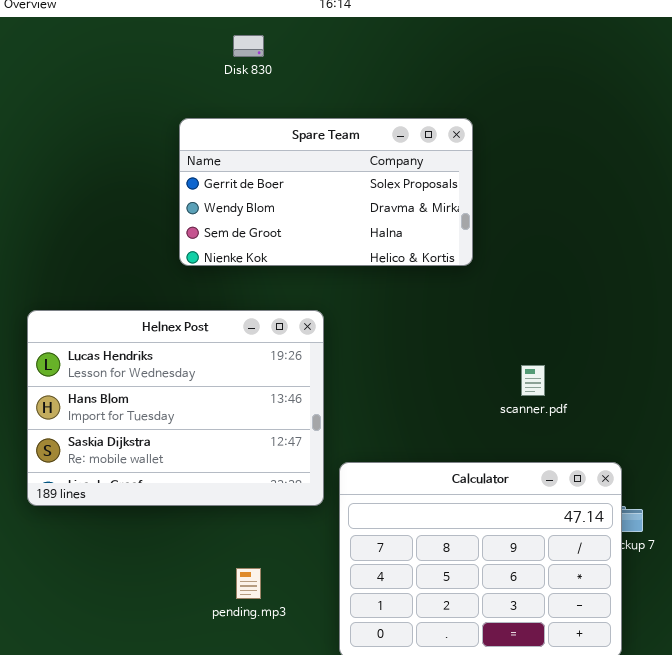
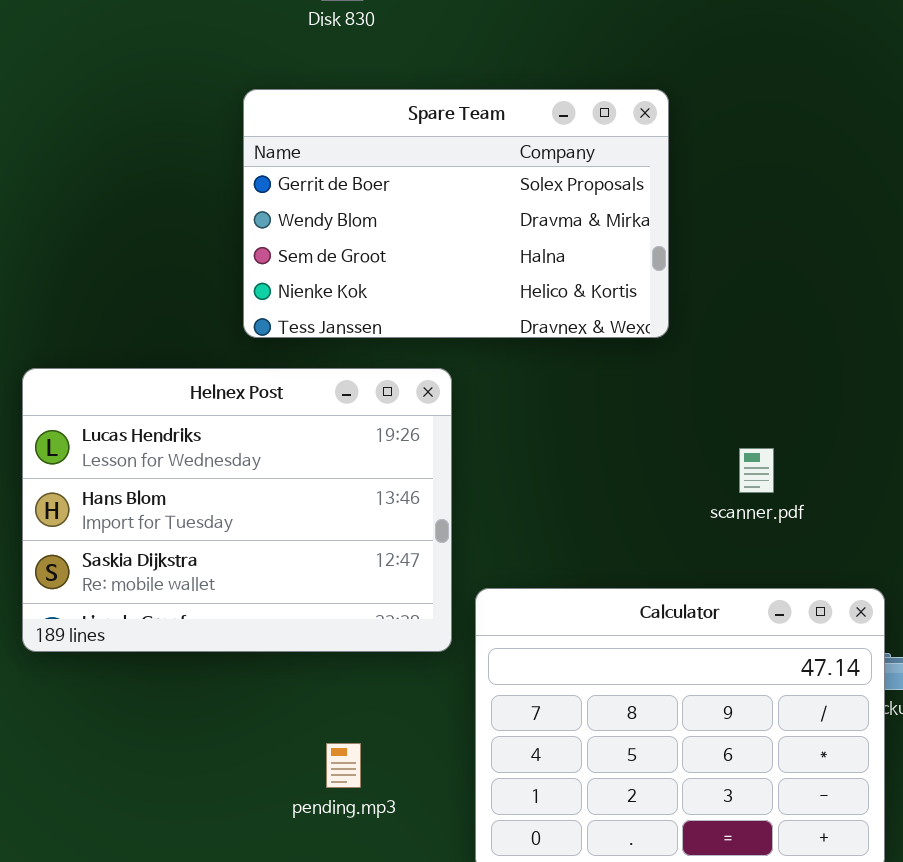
Spare Team: [179,118,473,266] -> [243,89,669,338], resized

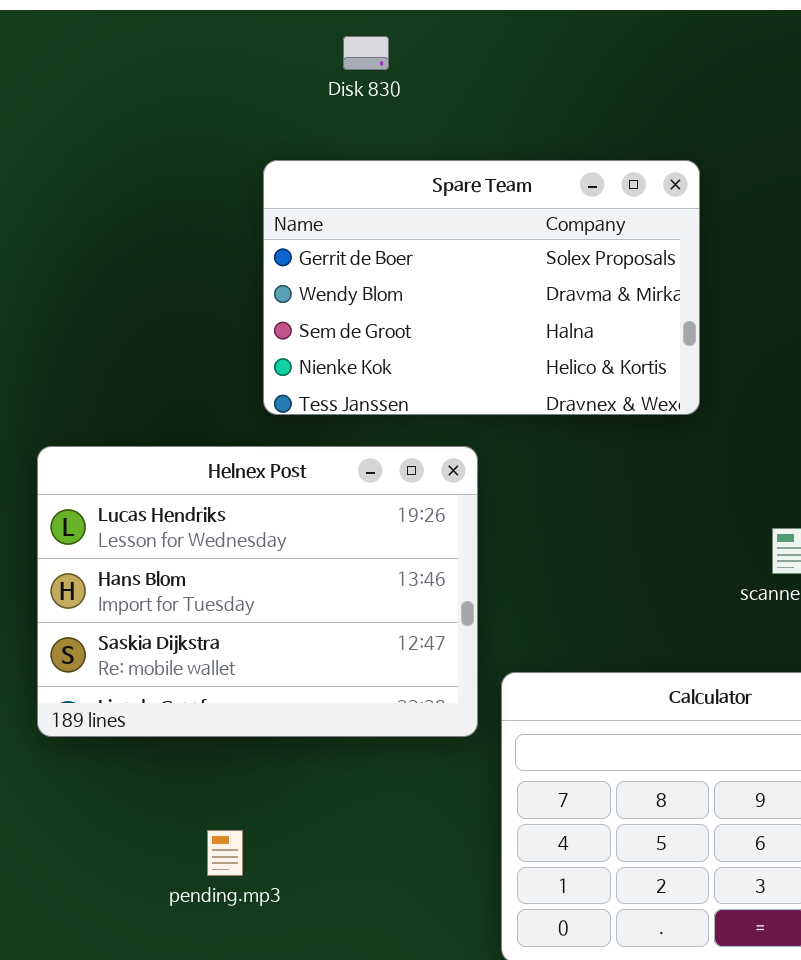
pending.mp3: [326,743,361,788] -> [207,830,243,876], moved

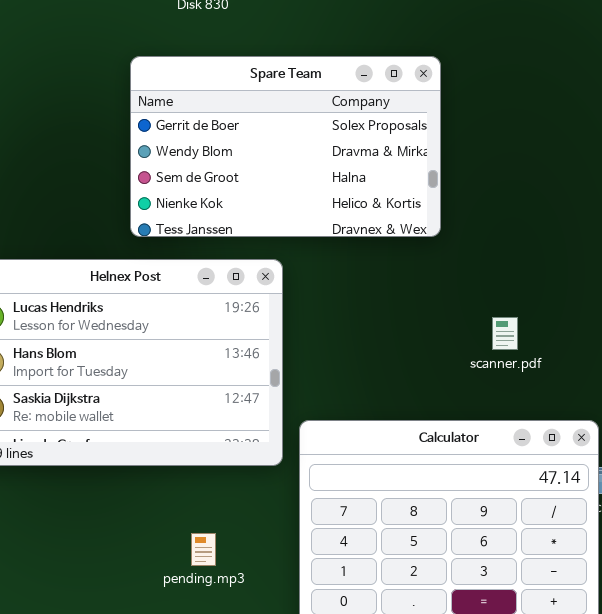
pending.mp3: [207,830,243,876] -> [191,533,216,566], moved

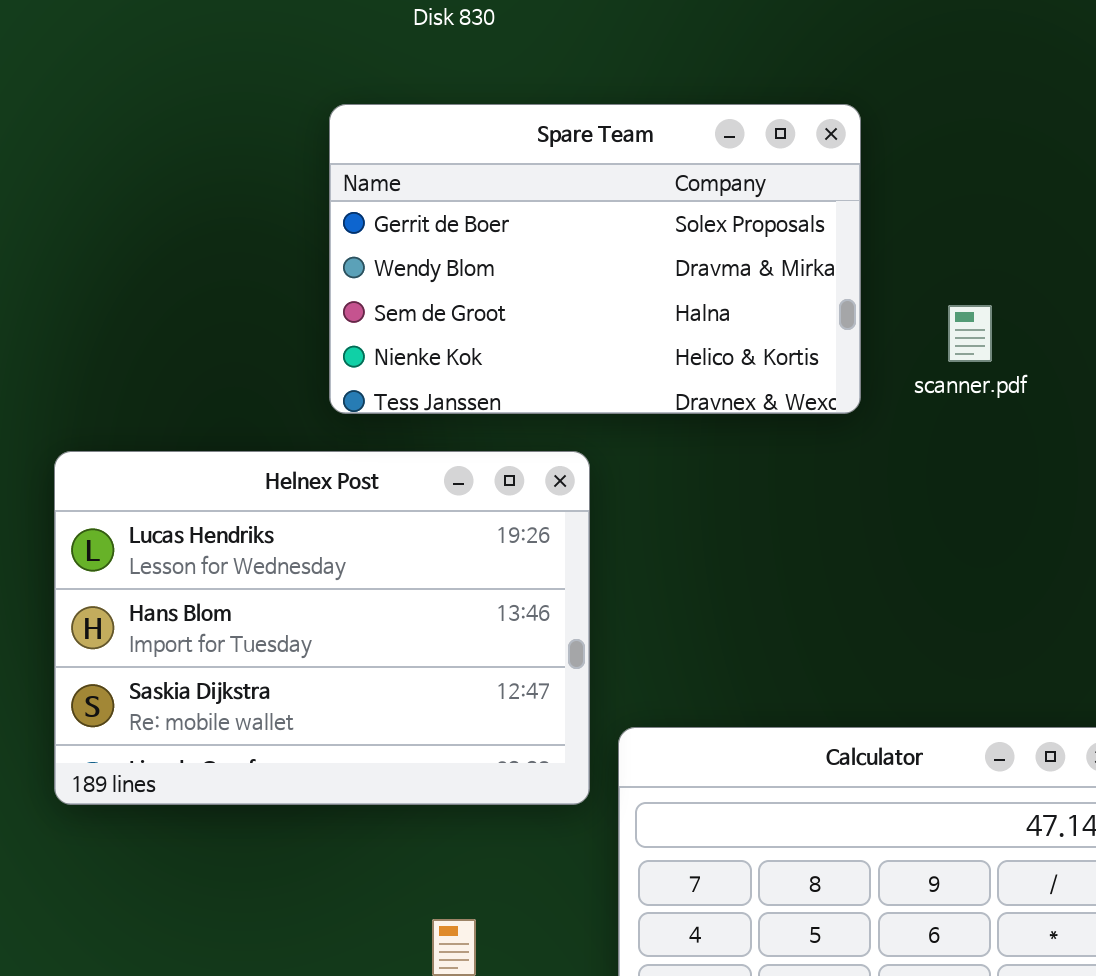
scanner.pdf: [492,317,518,350] -> [948,305,992,362], moved

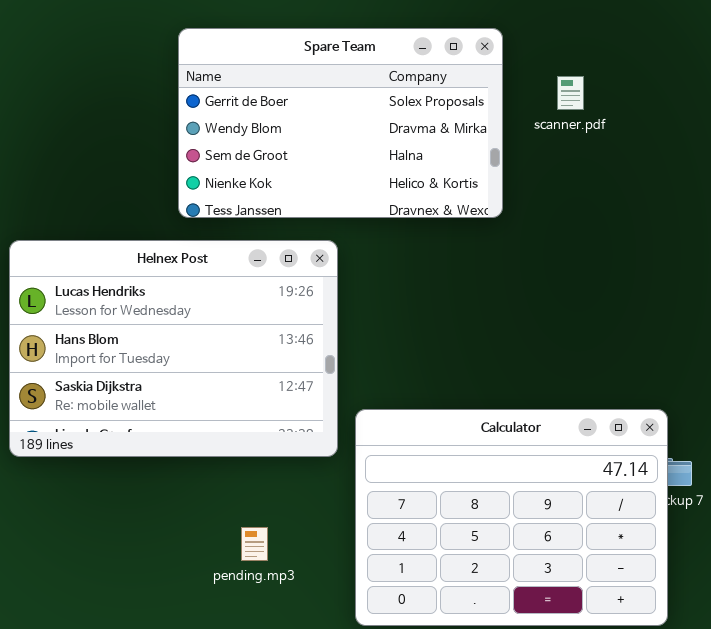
scanner.pdf: [948,305,992,362] -> [557,76,584,110], moved

